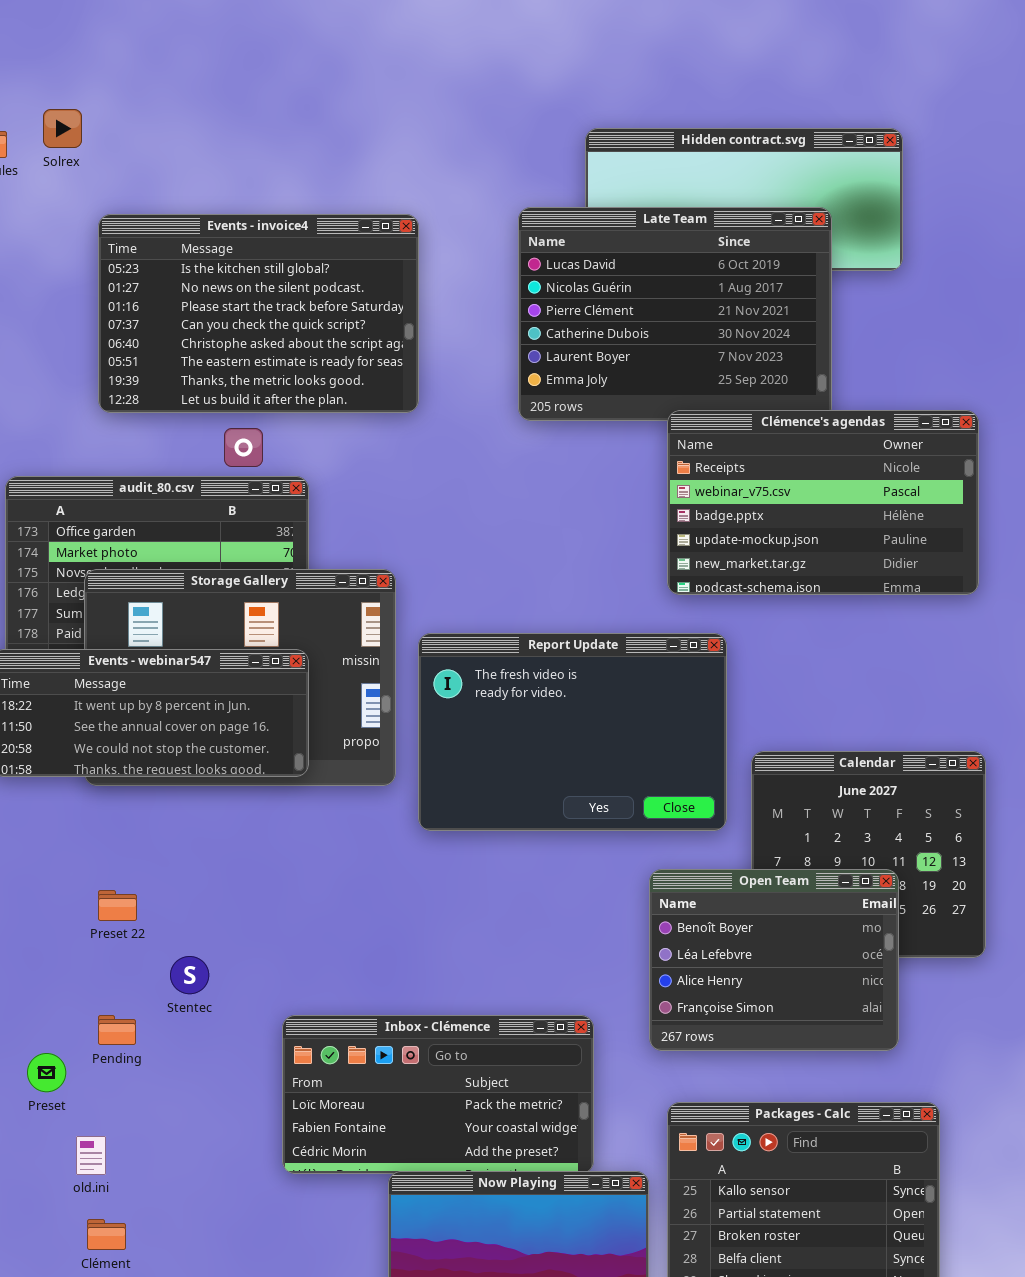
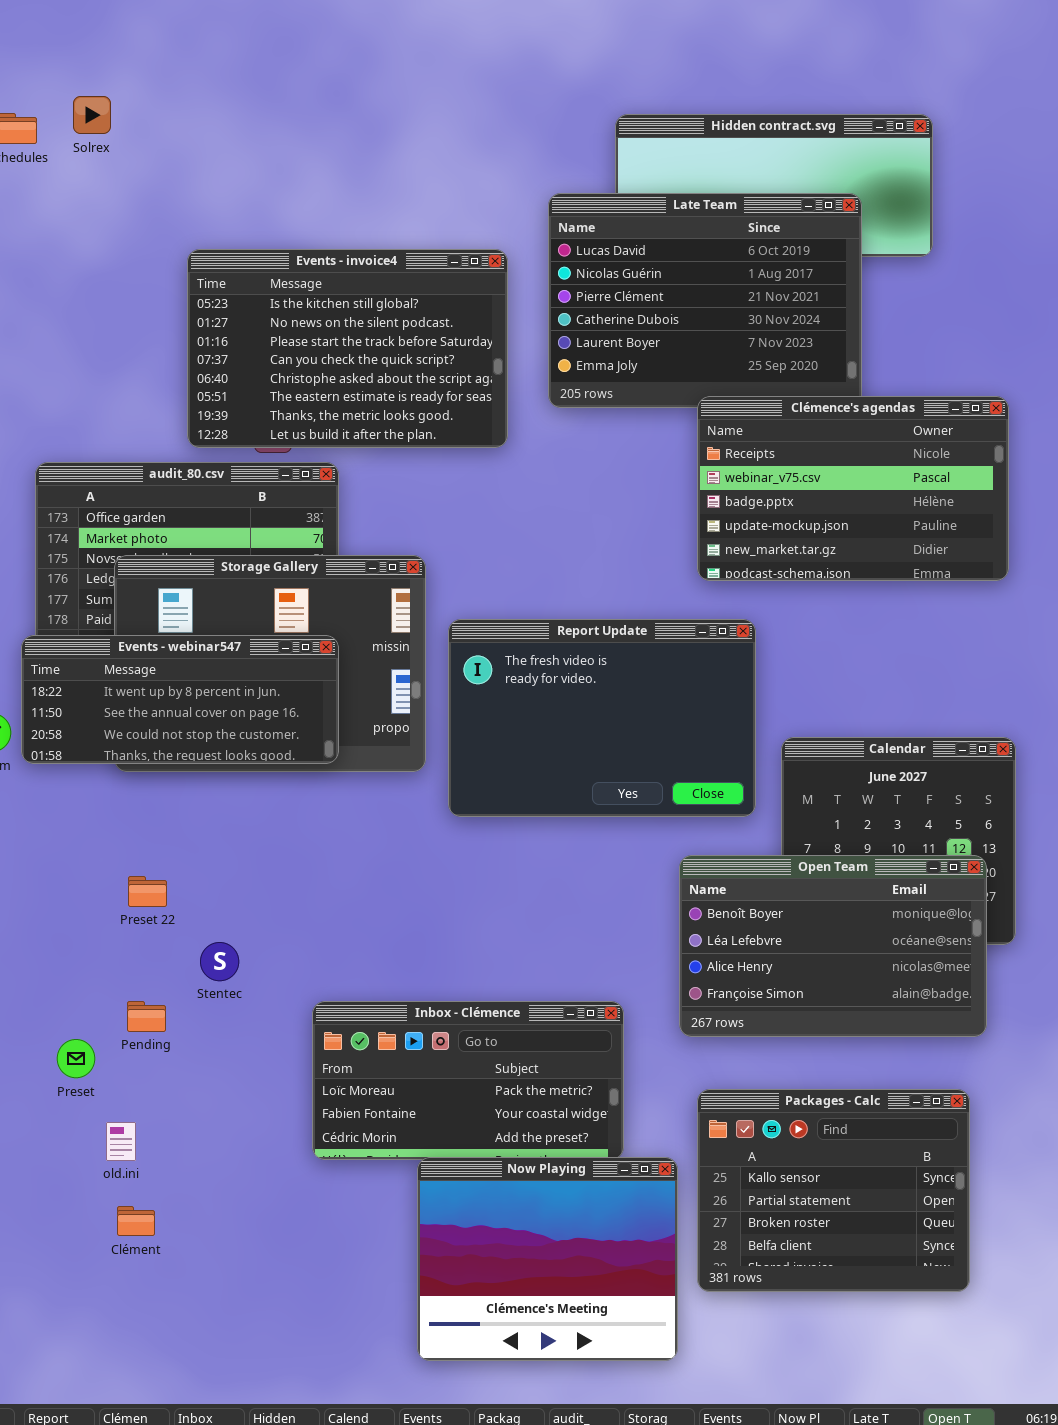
Events - invoice4: [98,214,419,413] -> [187,249,508,448], moved
Open Team: [649,869,899,1051] -> [679,855,987,1037], resized

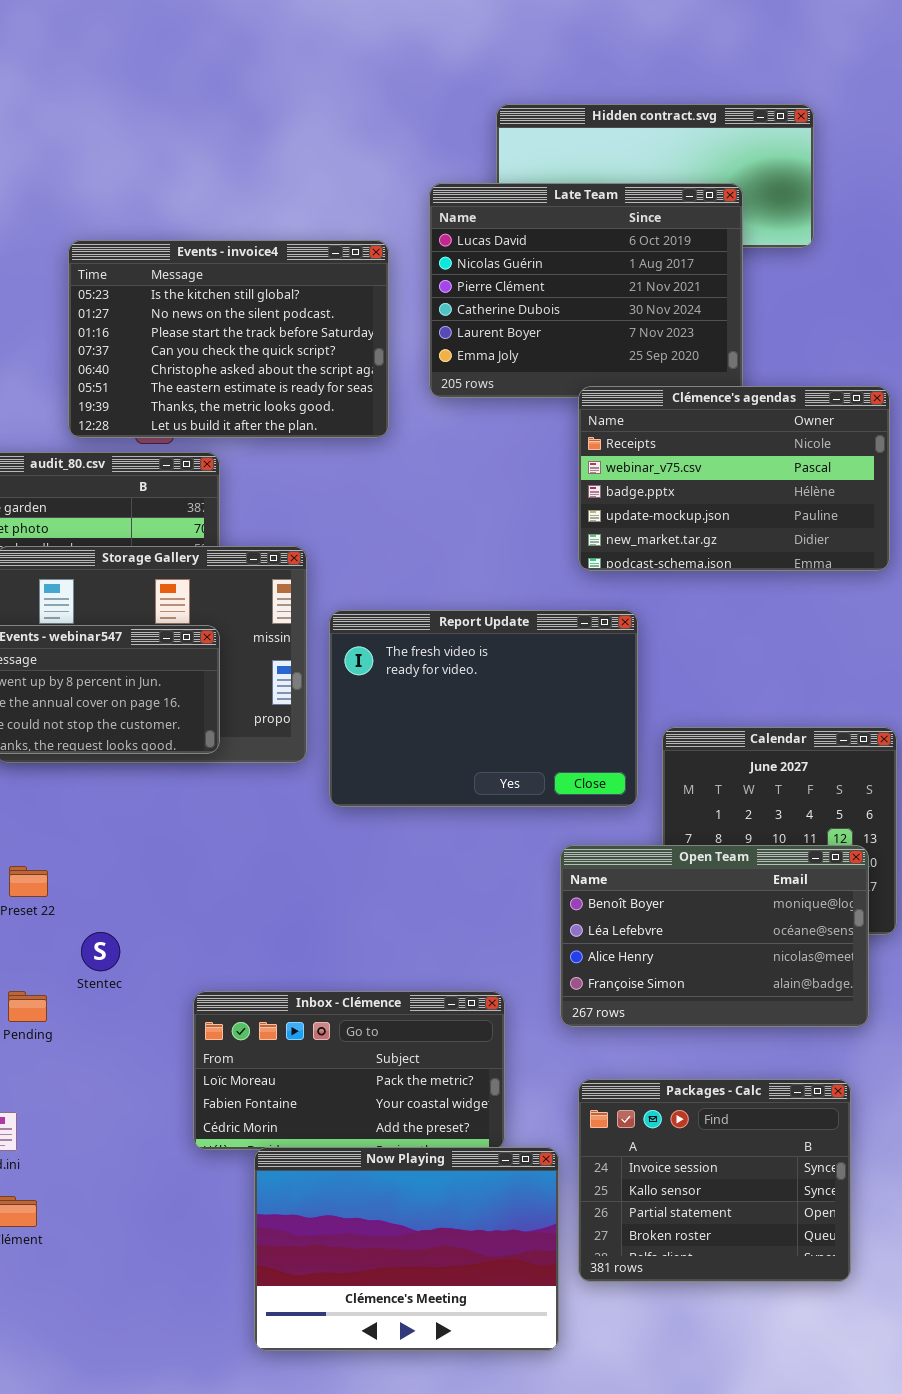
Packages - Calc: [697,1089,970,1292] -> [578,1079,851,1282], scrolled up 1 row
Now Playing: [417,1157,678,1361] -> [254,1147,559,1351], resized

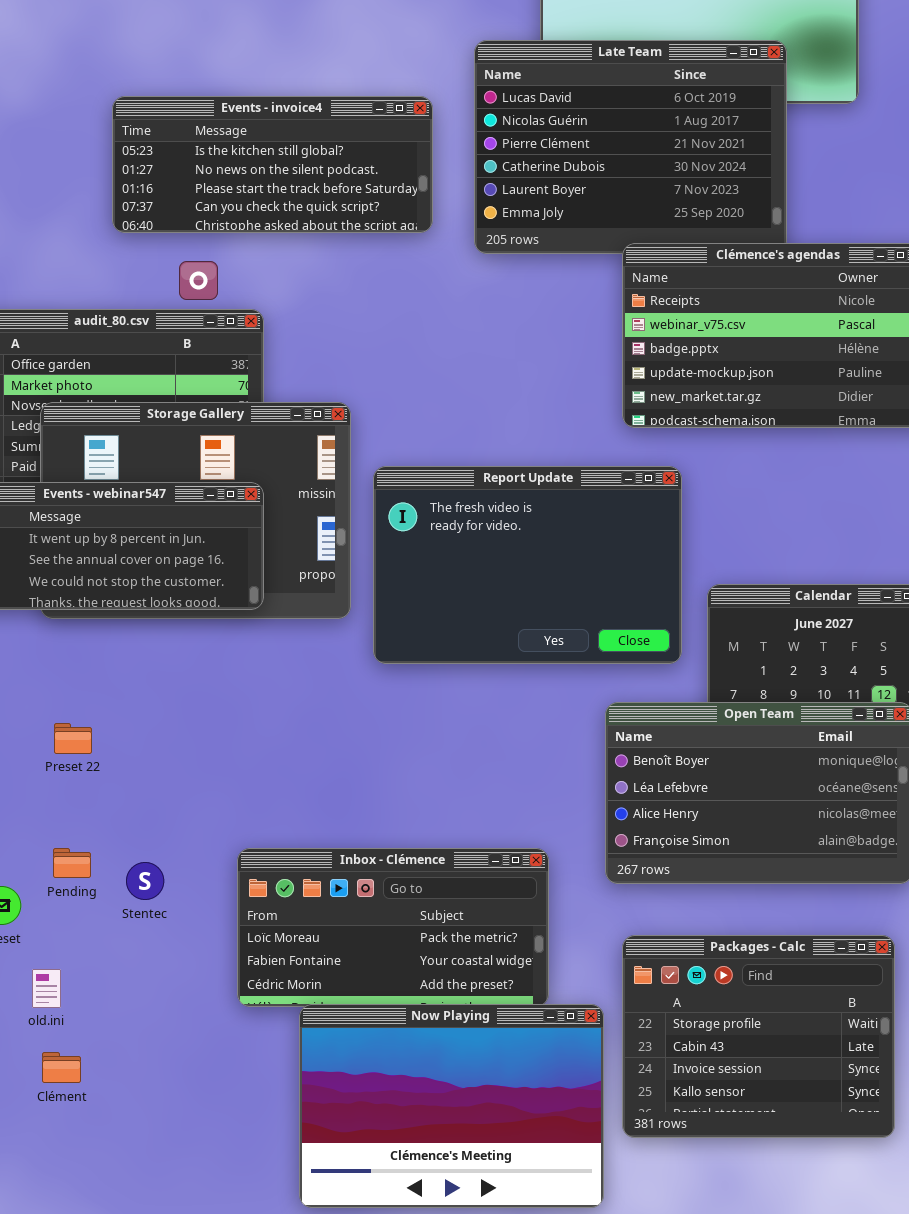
Events - invoice4: [68,240,389,438] -> [112,96,433,233], resized
Stentec: [81,932,120,971] -> [126,862,164,900], moved
Packages - Calc: [578,1079,851,1282] -> [622,935,895,1138], scrolled up 2 rows

